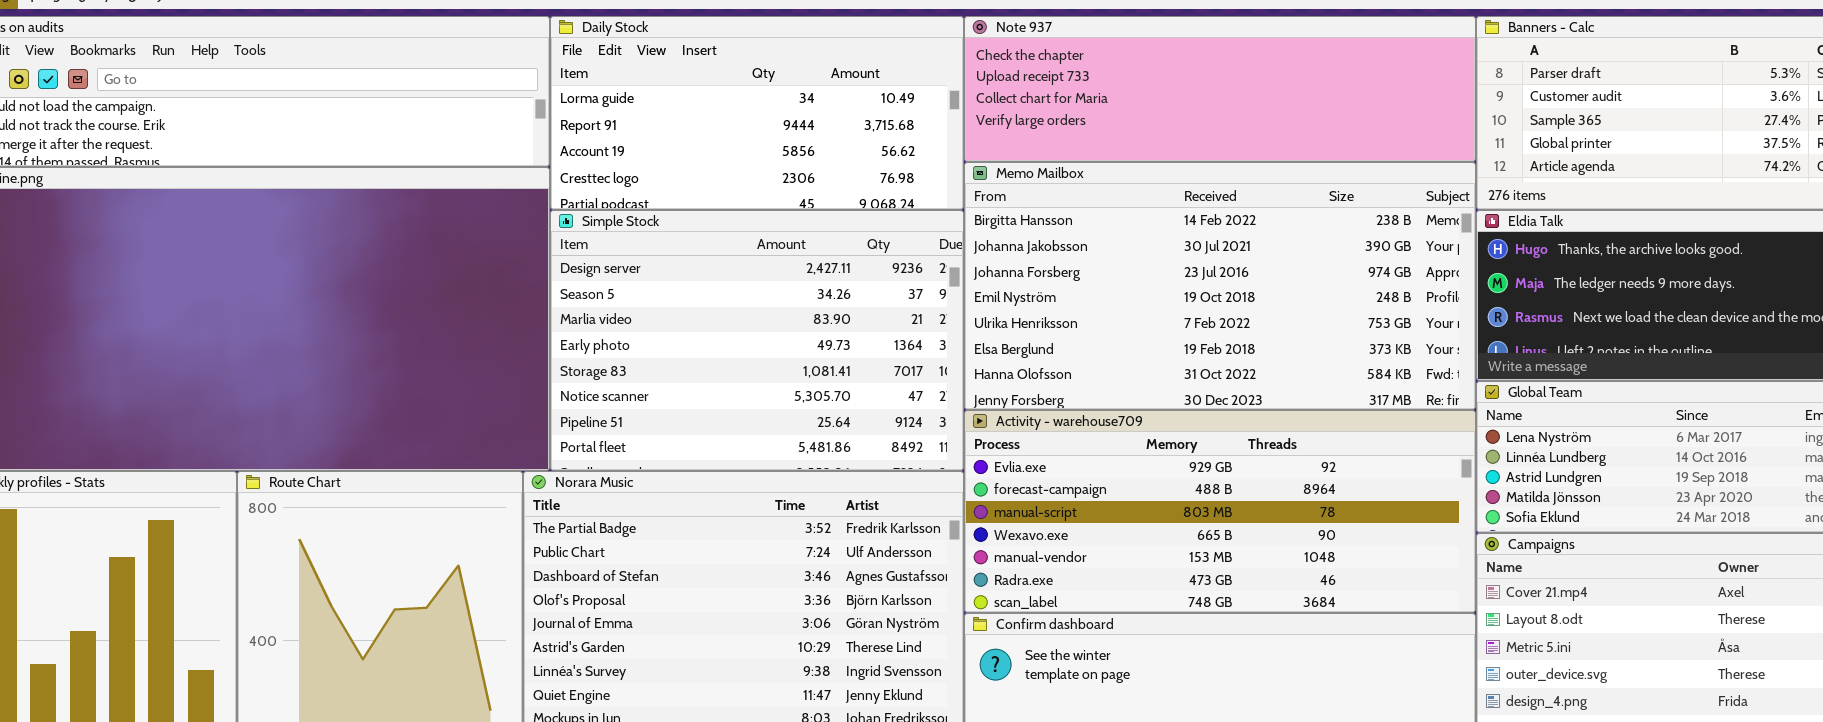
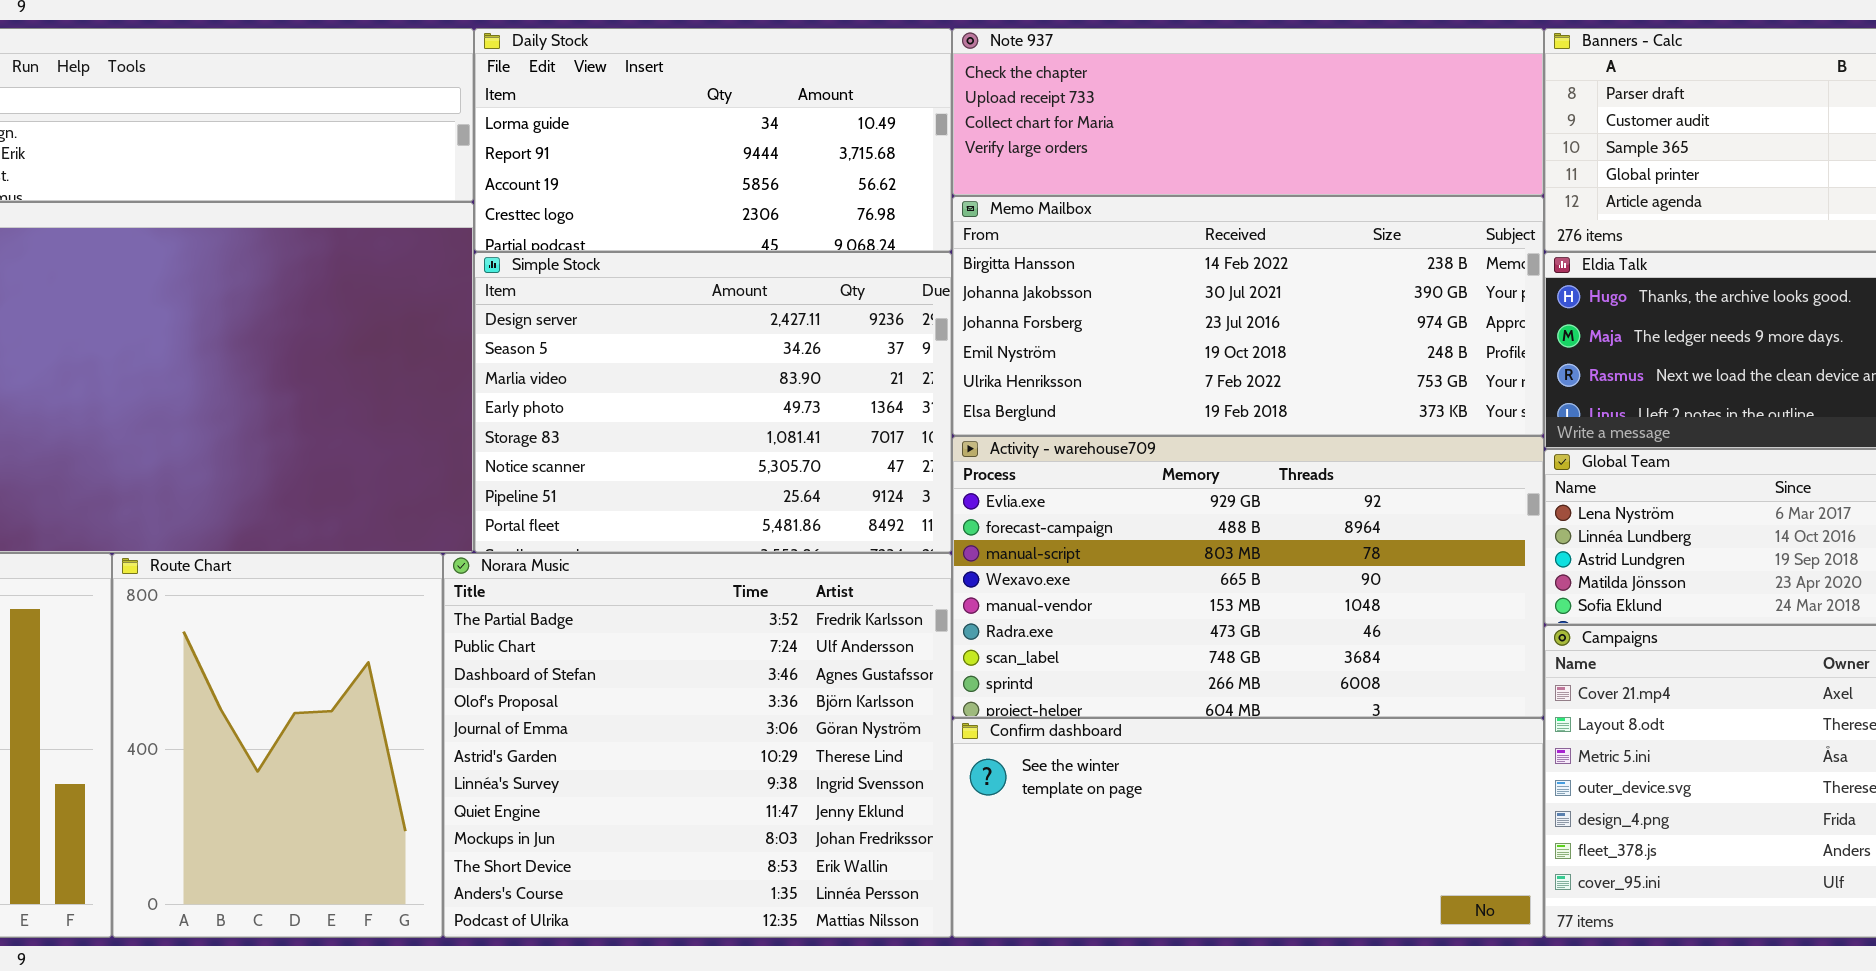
Memo Mailbox: [964,162,1476,410] -> [952,196,1544,436], resized
Activity - warehouse709: [964,410,1476,613] -> [952,436,1544,718], resized

